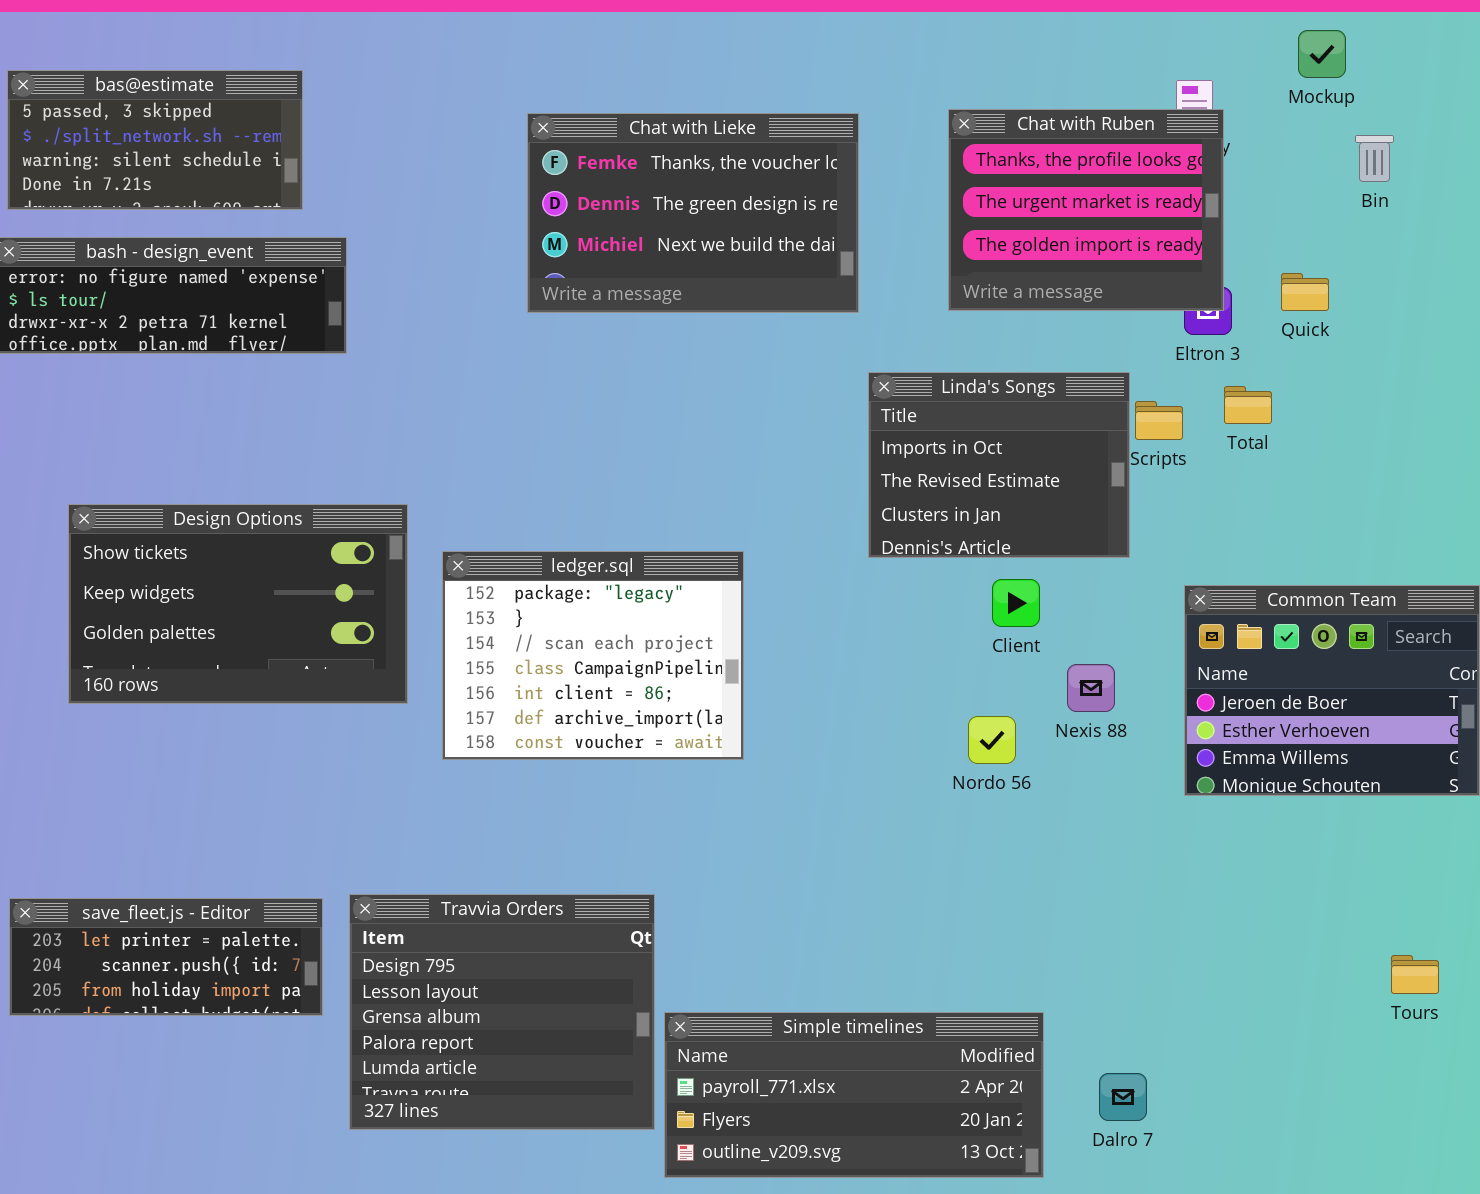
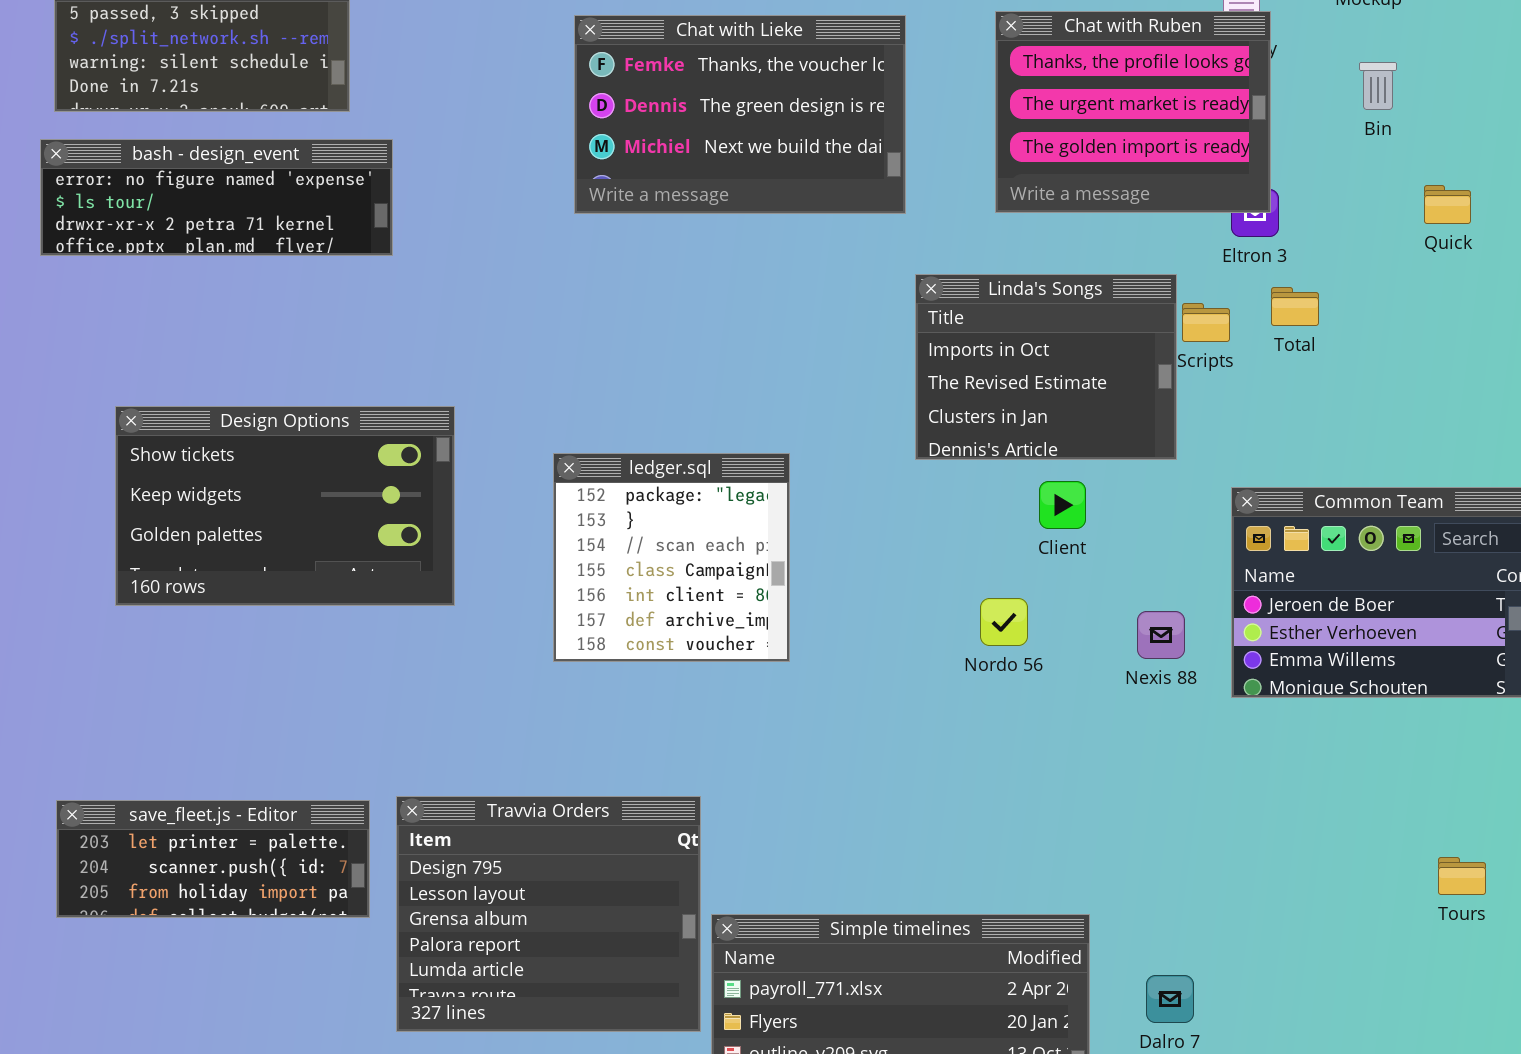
Bin: [1355,135,1394,182] -> [1359,62,1397,110], moved
Quick: [1281,273,1329,311] -> [1424,185,1471,224], moved
ledger.sql: [442,551,744,760] -> [553,453,790,662], resized
Nexis 88: [1067,664,1115,712] -> [1137,611,1185,659], moved
Nordo 56: [968,716,1016,764] -> [980,598,1028,646], moved

